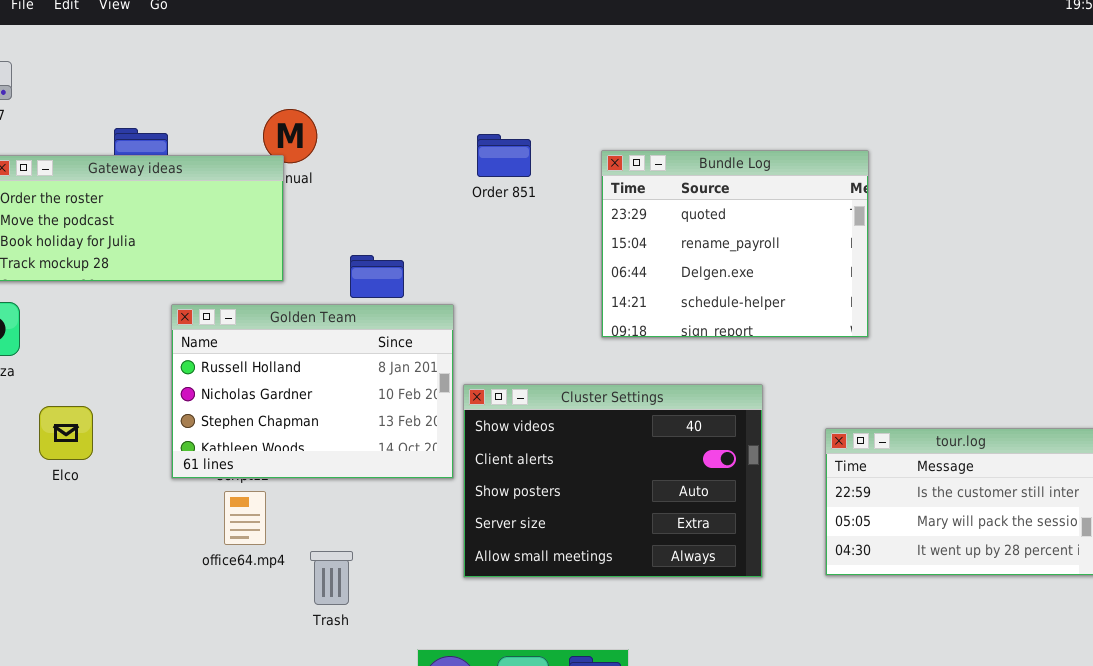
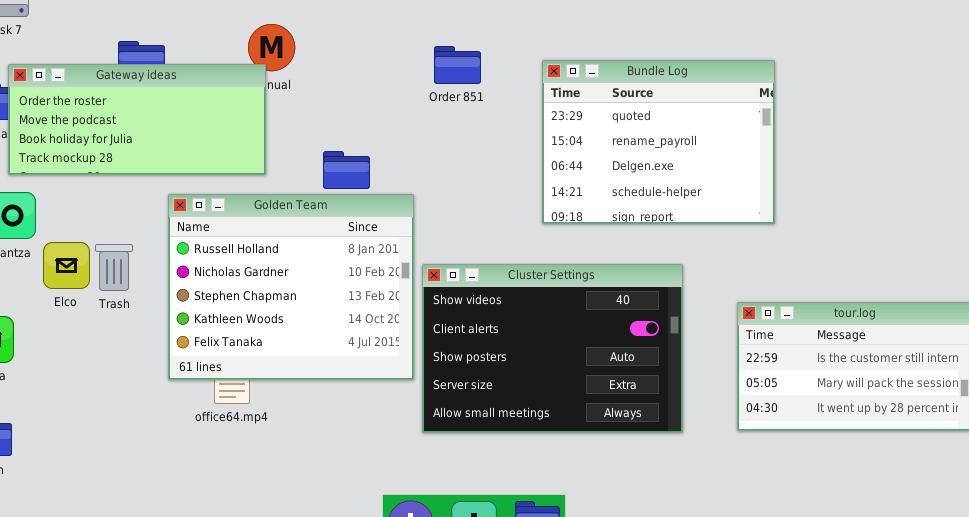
Golden Team: [171,304,454,479] -> [168,194,414,380], resized
Elco: [39,406,93,460] -> [43,242,90,289], moved
Trash: [310,551,353,605] -> [95,244,133,291], moved

